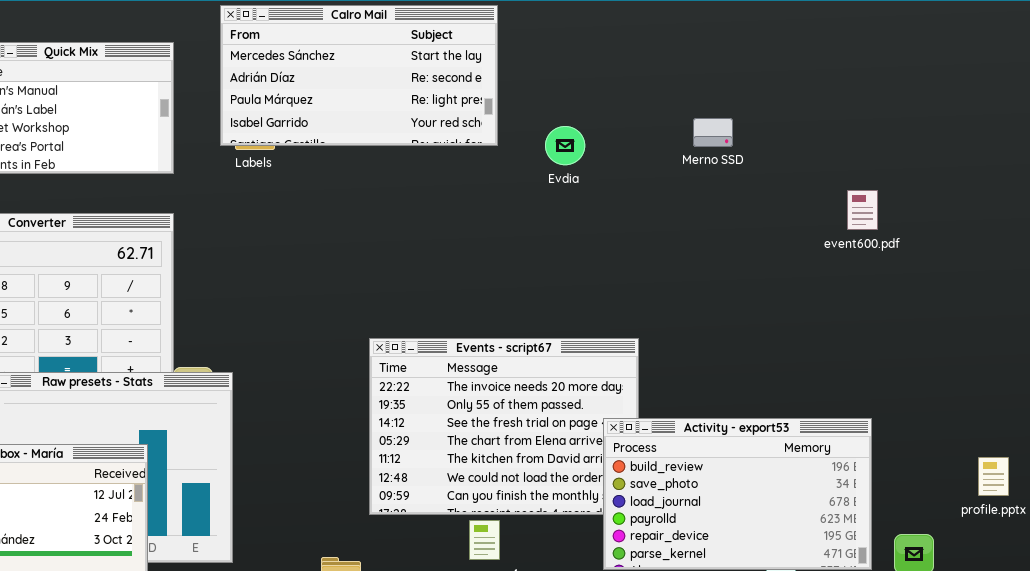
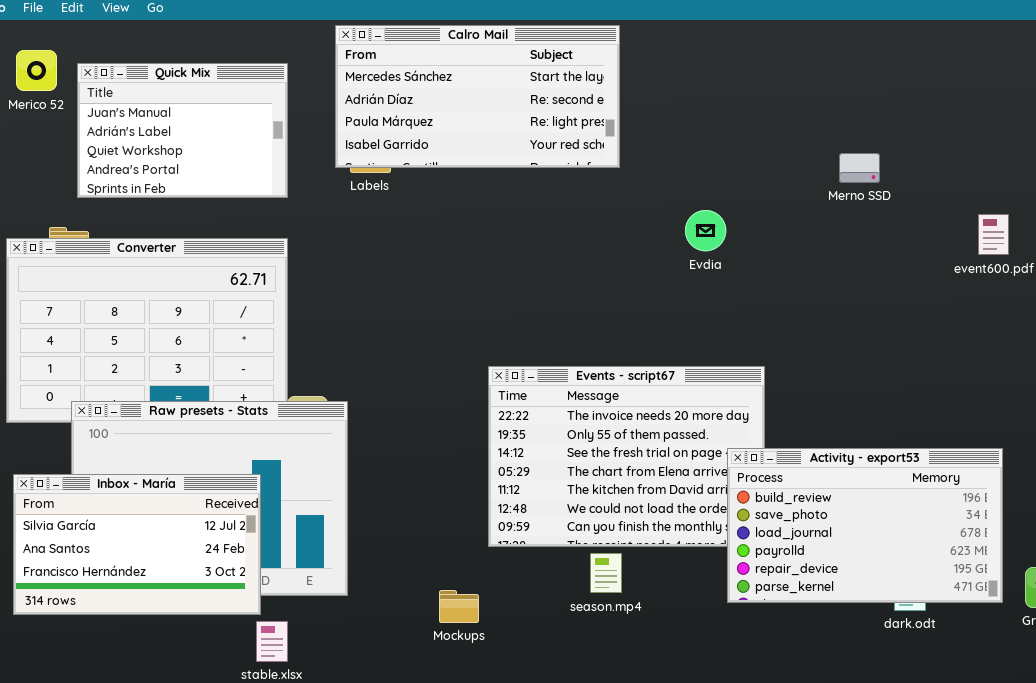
Merno SSD: [693,118,733,147] -> [839,153,880,183], moved
Evdia: [545,126,585,165] -> [685,210,726,251], moved

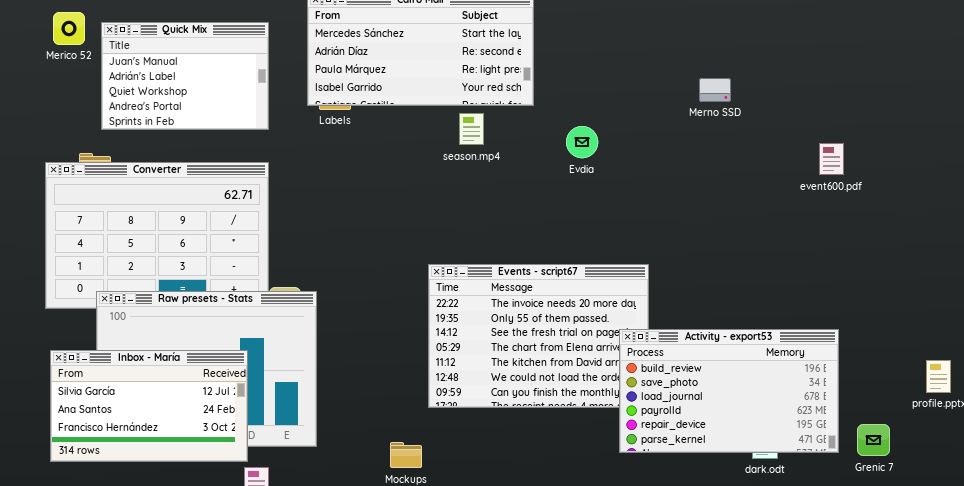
Merno SSD: [839,153,880,183] -> [699,78,731,102], moved
Evdia: [685,210,726,251] -> [566,126,598,158], moved
season.mp4: [590,553,622,593] -> [459,113,484,145], moved

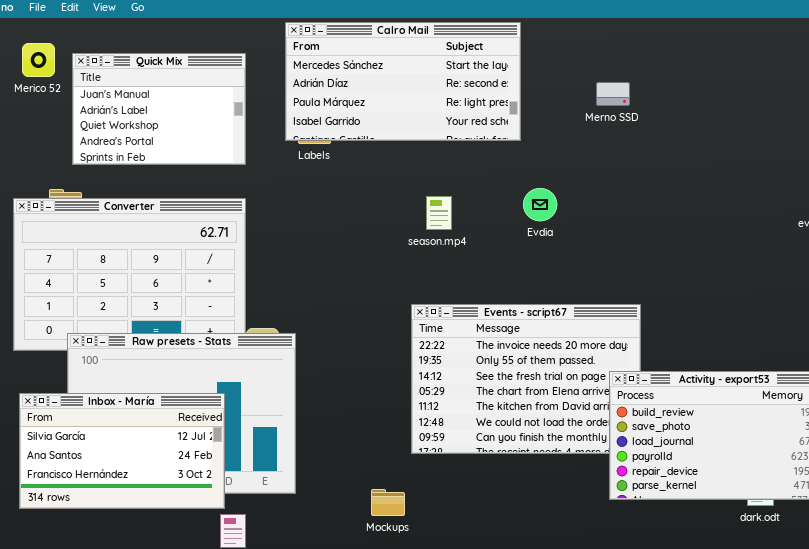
Merno SSD: [699,78,731,102] -> [596,82,630,106], moved
season.mp4: [459,113,484,145] -> [426,196,452,230], moved
Evdia: [566,126,598,158] -> [523,188,557,221], moved

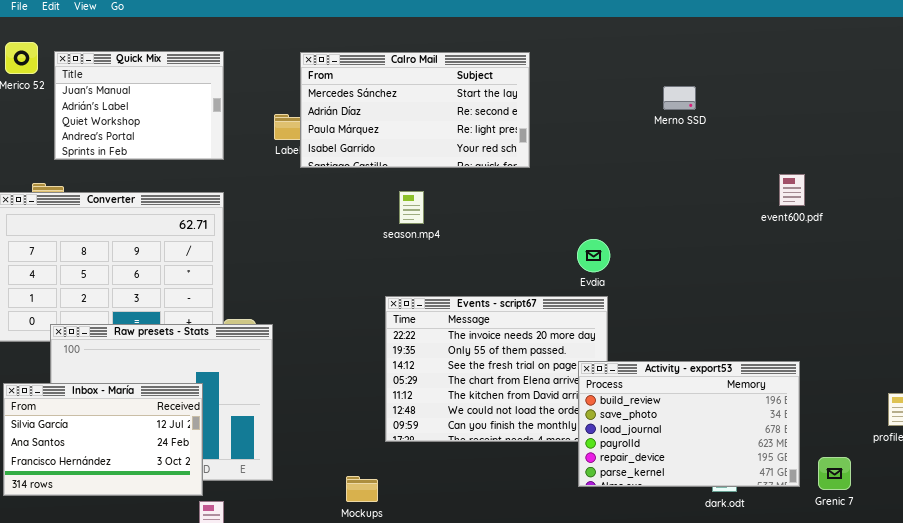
Calro Mail: [285,22,521,141] -> [300,52,530,168], moved
Merno SSD: [596,82,630,106] -> [663,86,696,110], moved
Evdia: [523,188,557,221] -> [577,239,610,272], moved

